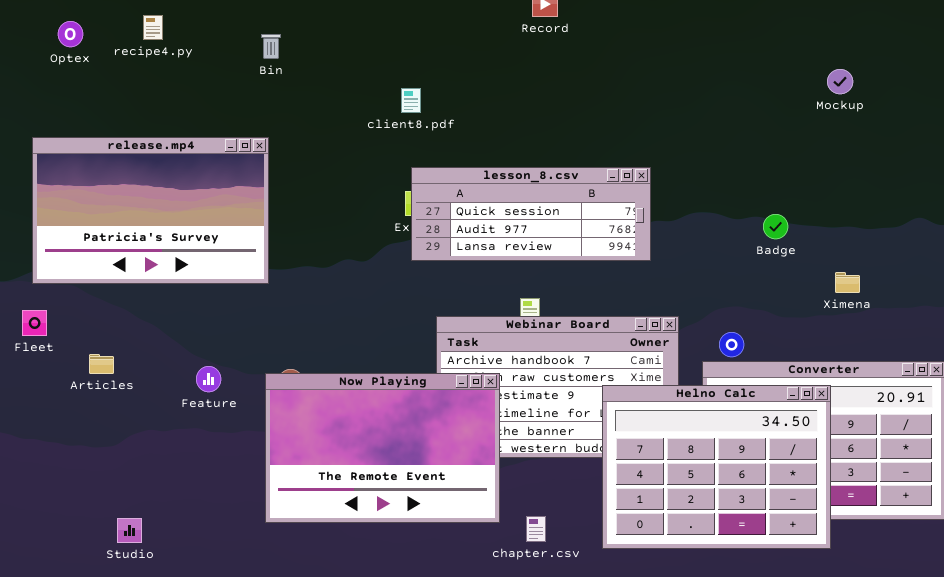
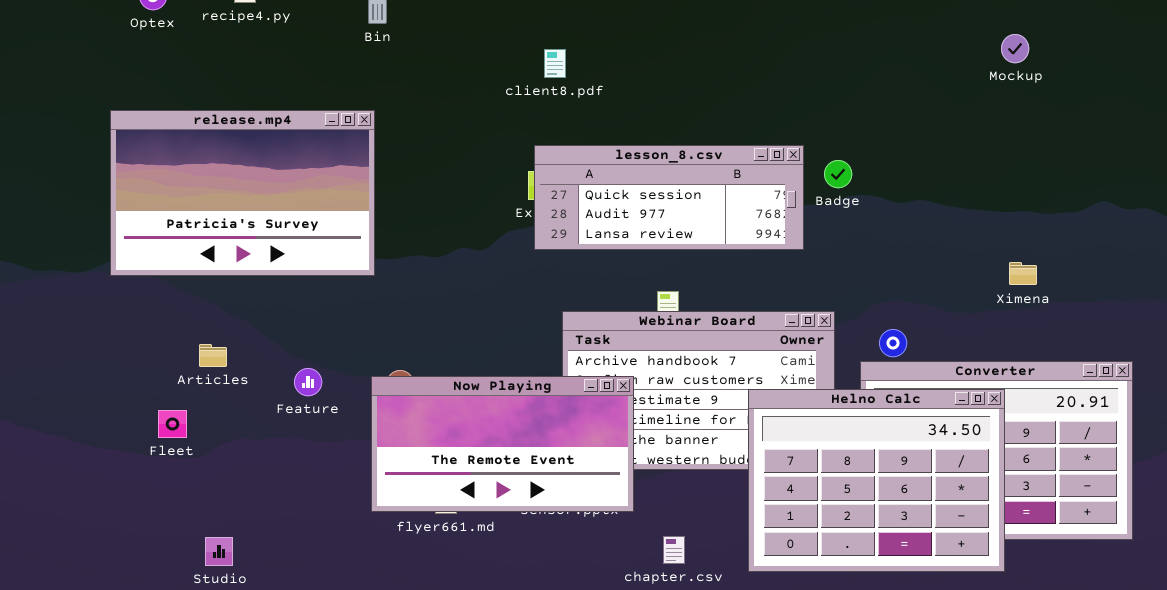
client8.pdf: [401,88,421,113] -> [544,49,566,78], moved
Badge: [763,214,788,239] -> [824,160,852,188], moved
Fleet: [22,310,47,336] -> [158,410,187,438], moved
Articles: [89,354,114,374] -> [199,344,227,367], moved
Now Playing: [265,373,500,523] -> [371,376,634,512], resized

